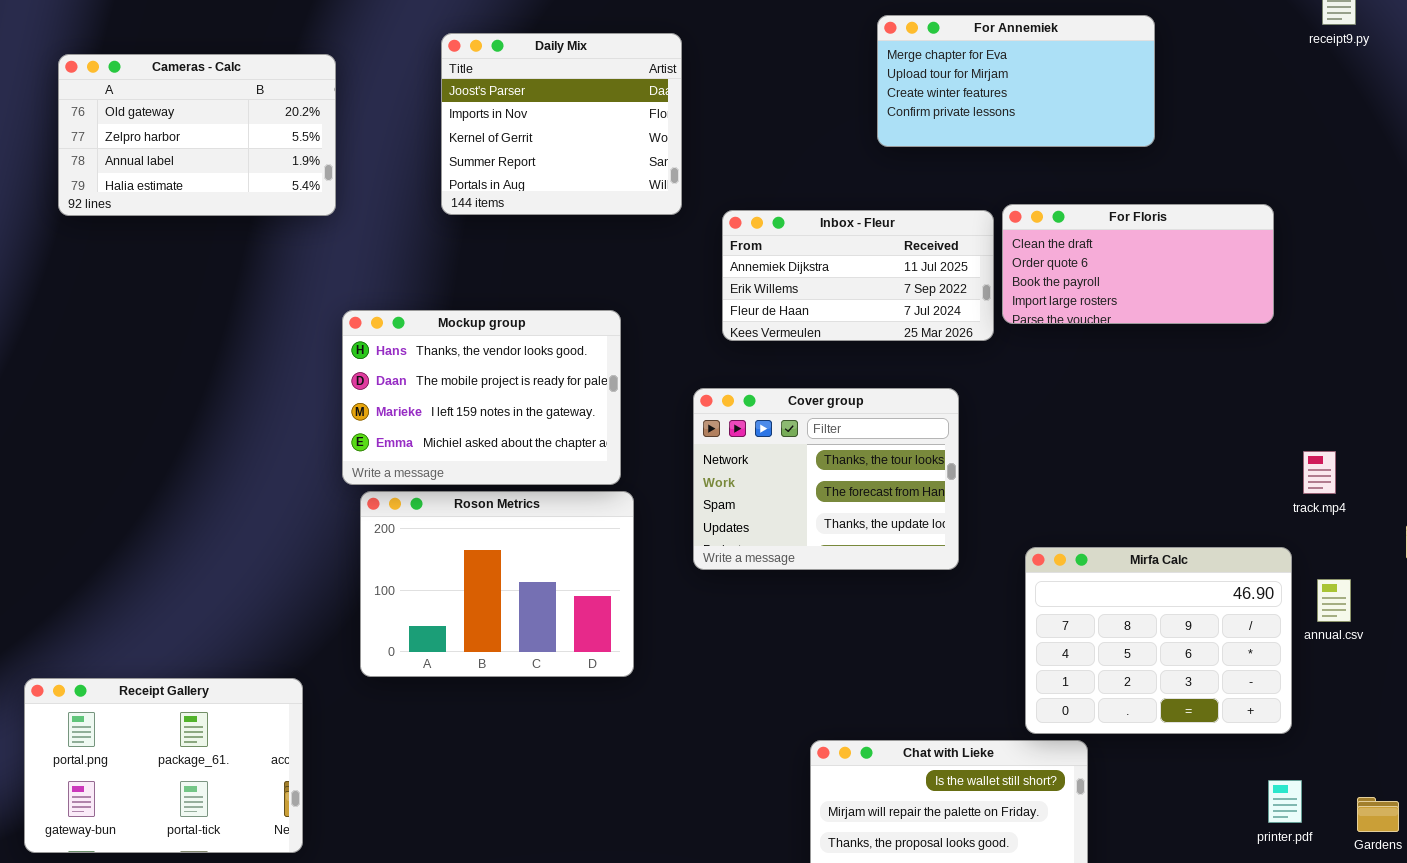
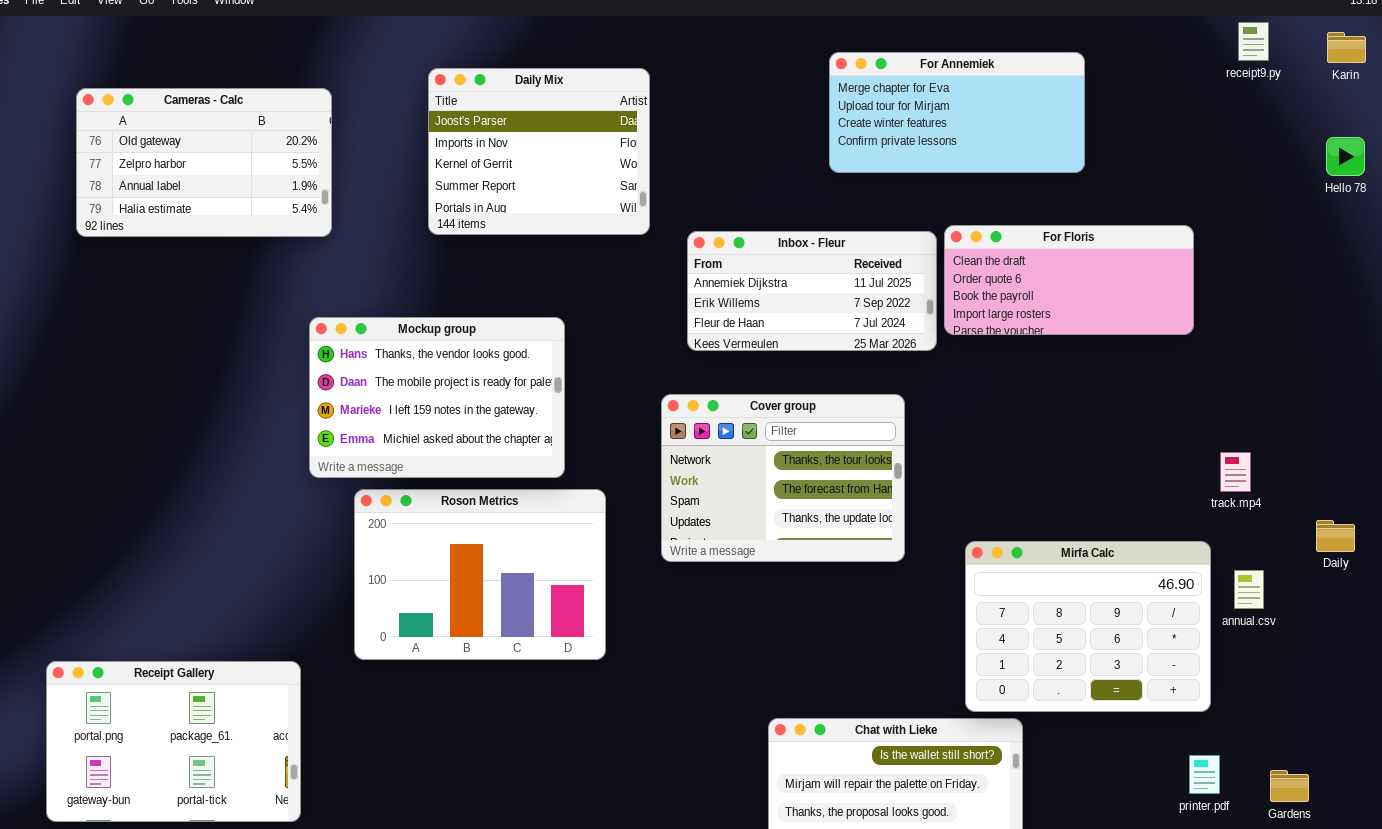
Mockup group: [342,310,621,485] -> [309,317,565,478], moved

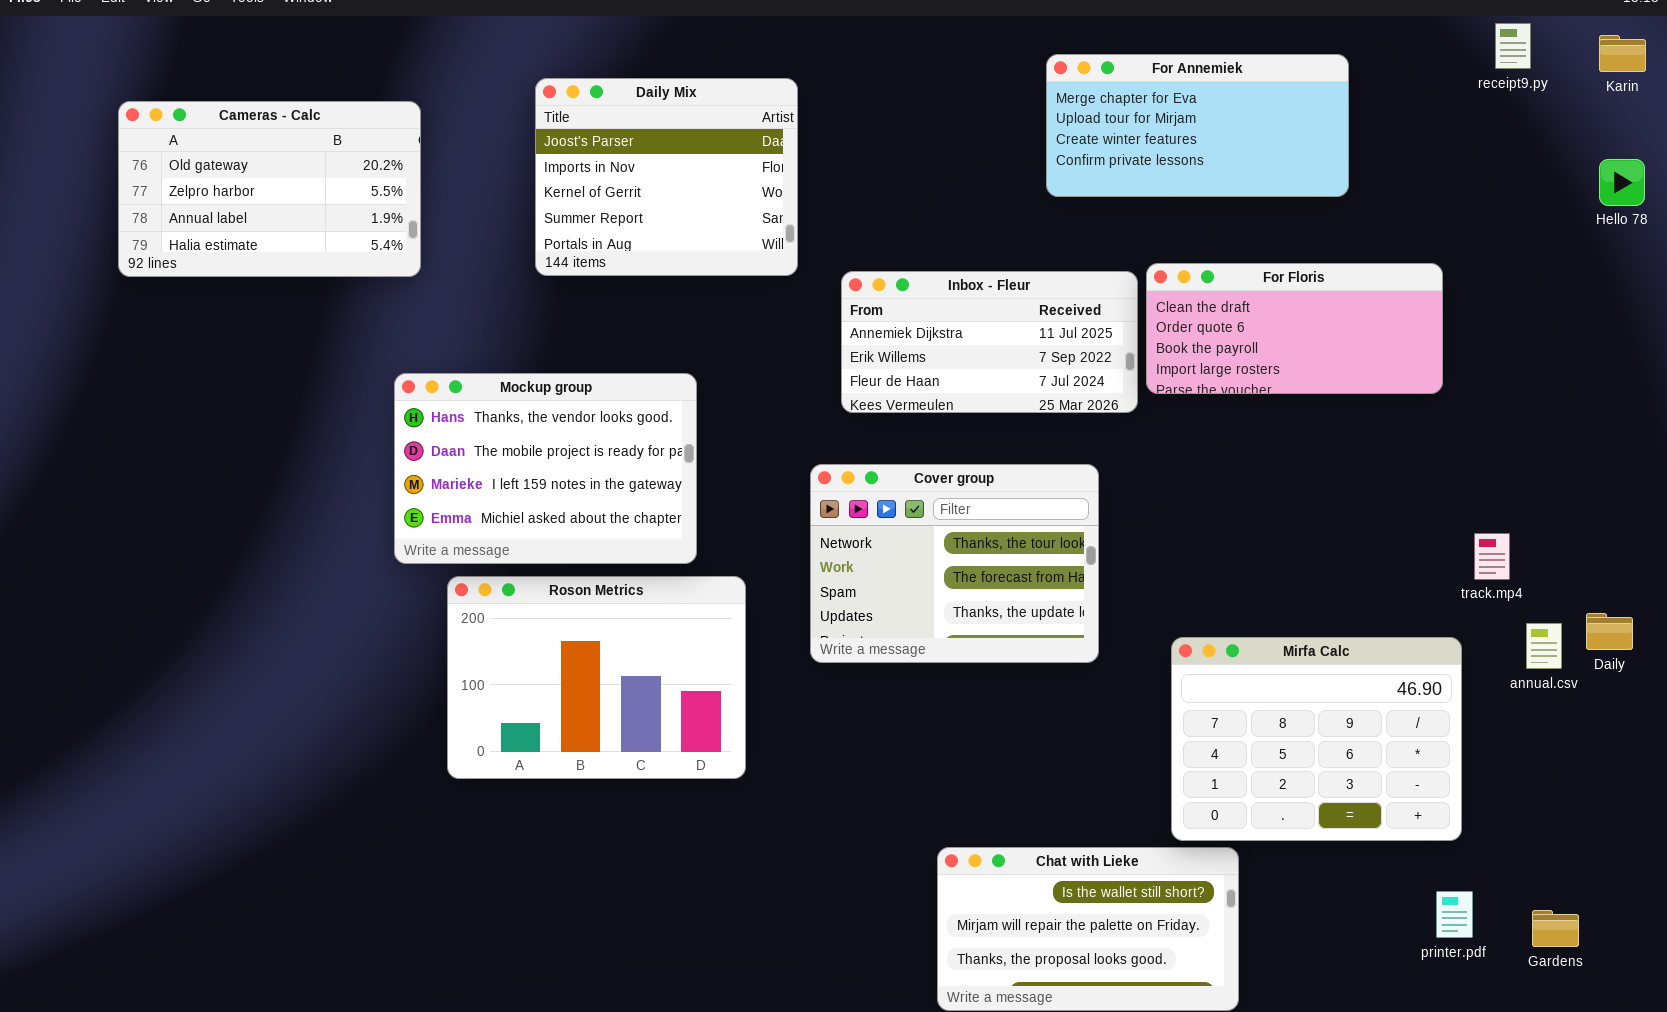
For Annemiek: [829,52,1085,173] -> [1046,54,1349,197], moved
annual.csv: [1234,570,1264,609] -> [1526,623,1562,669], moved
Receipt Gallery: [46,661,301,822] -> none, closed

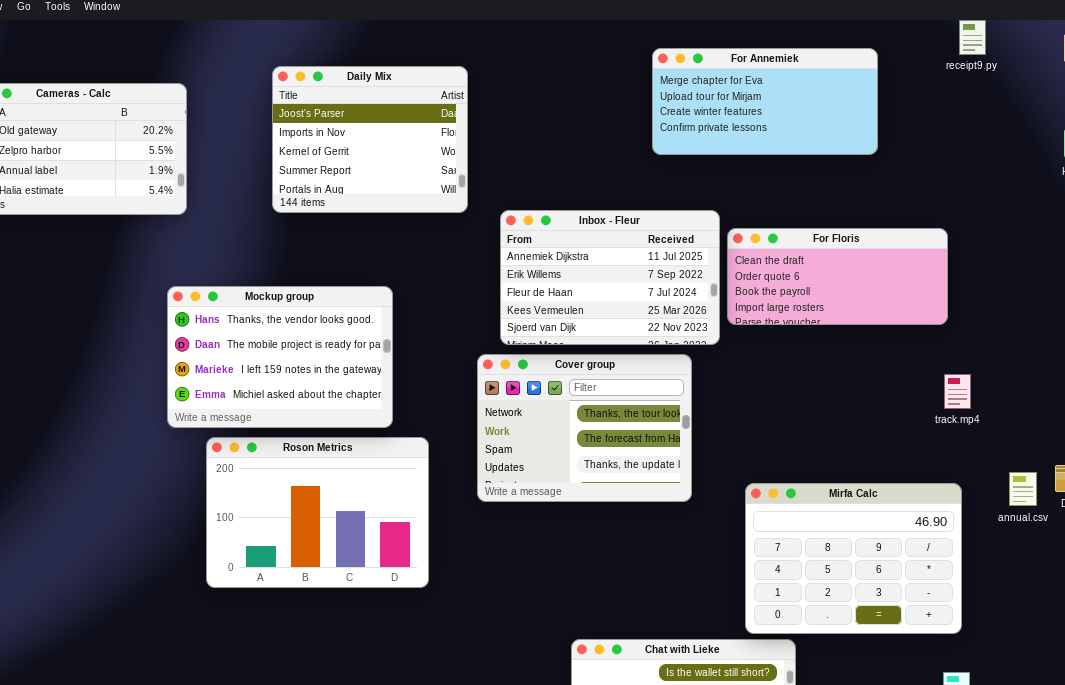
receipt9.py: [1495,23,1531,69] -> [959,20,986,55], moved
For Floris: [1146,263,1443,394] -> [727,228,948,325], moved
Inbox - Fleur: [841,271,1138,413] -> [500,210,720,345], resized
track.mp4: [1474,533,1510,580] -> [944,374,971,409], moved

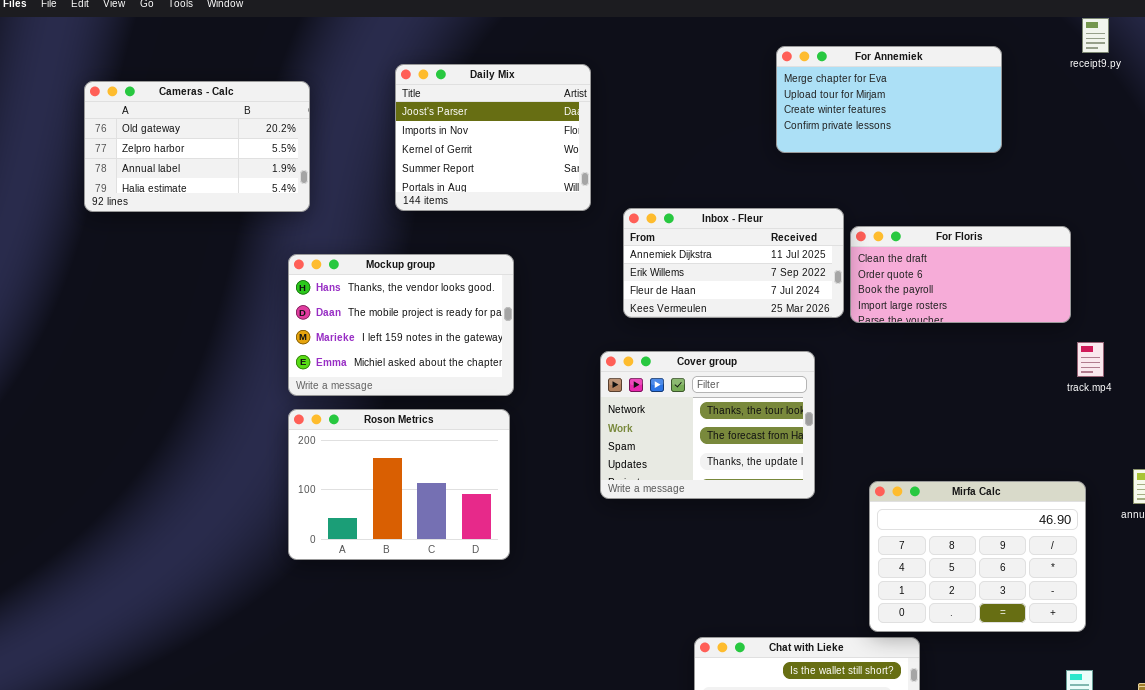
Inbox - Fleur: [500,210,720,345] -> [623,208,844,318], resized
Mockup group: [167,286,393,428] -> [288,254,514,396], moved
track.mp4: [944,374,971,409] -> [1077,342,1104,377], moved
Roson Metrics: [206,437,429,588] -> [288,409,510,560], moved

